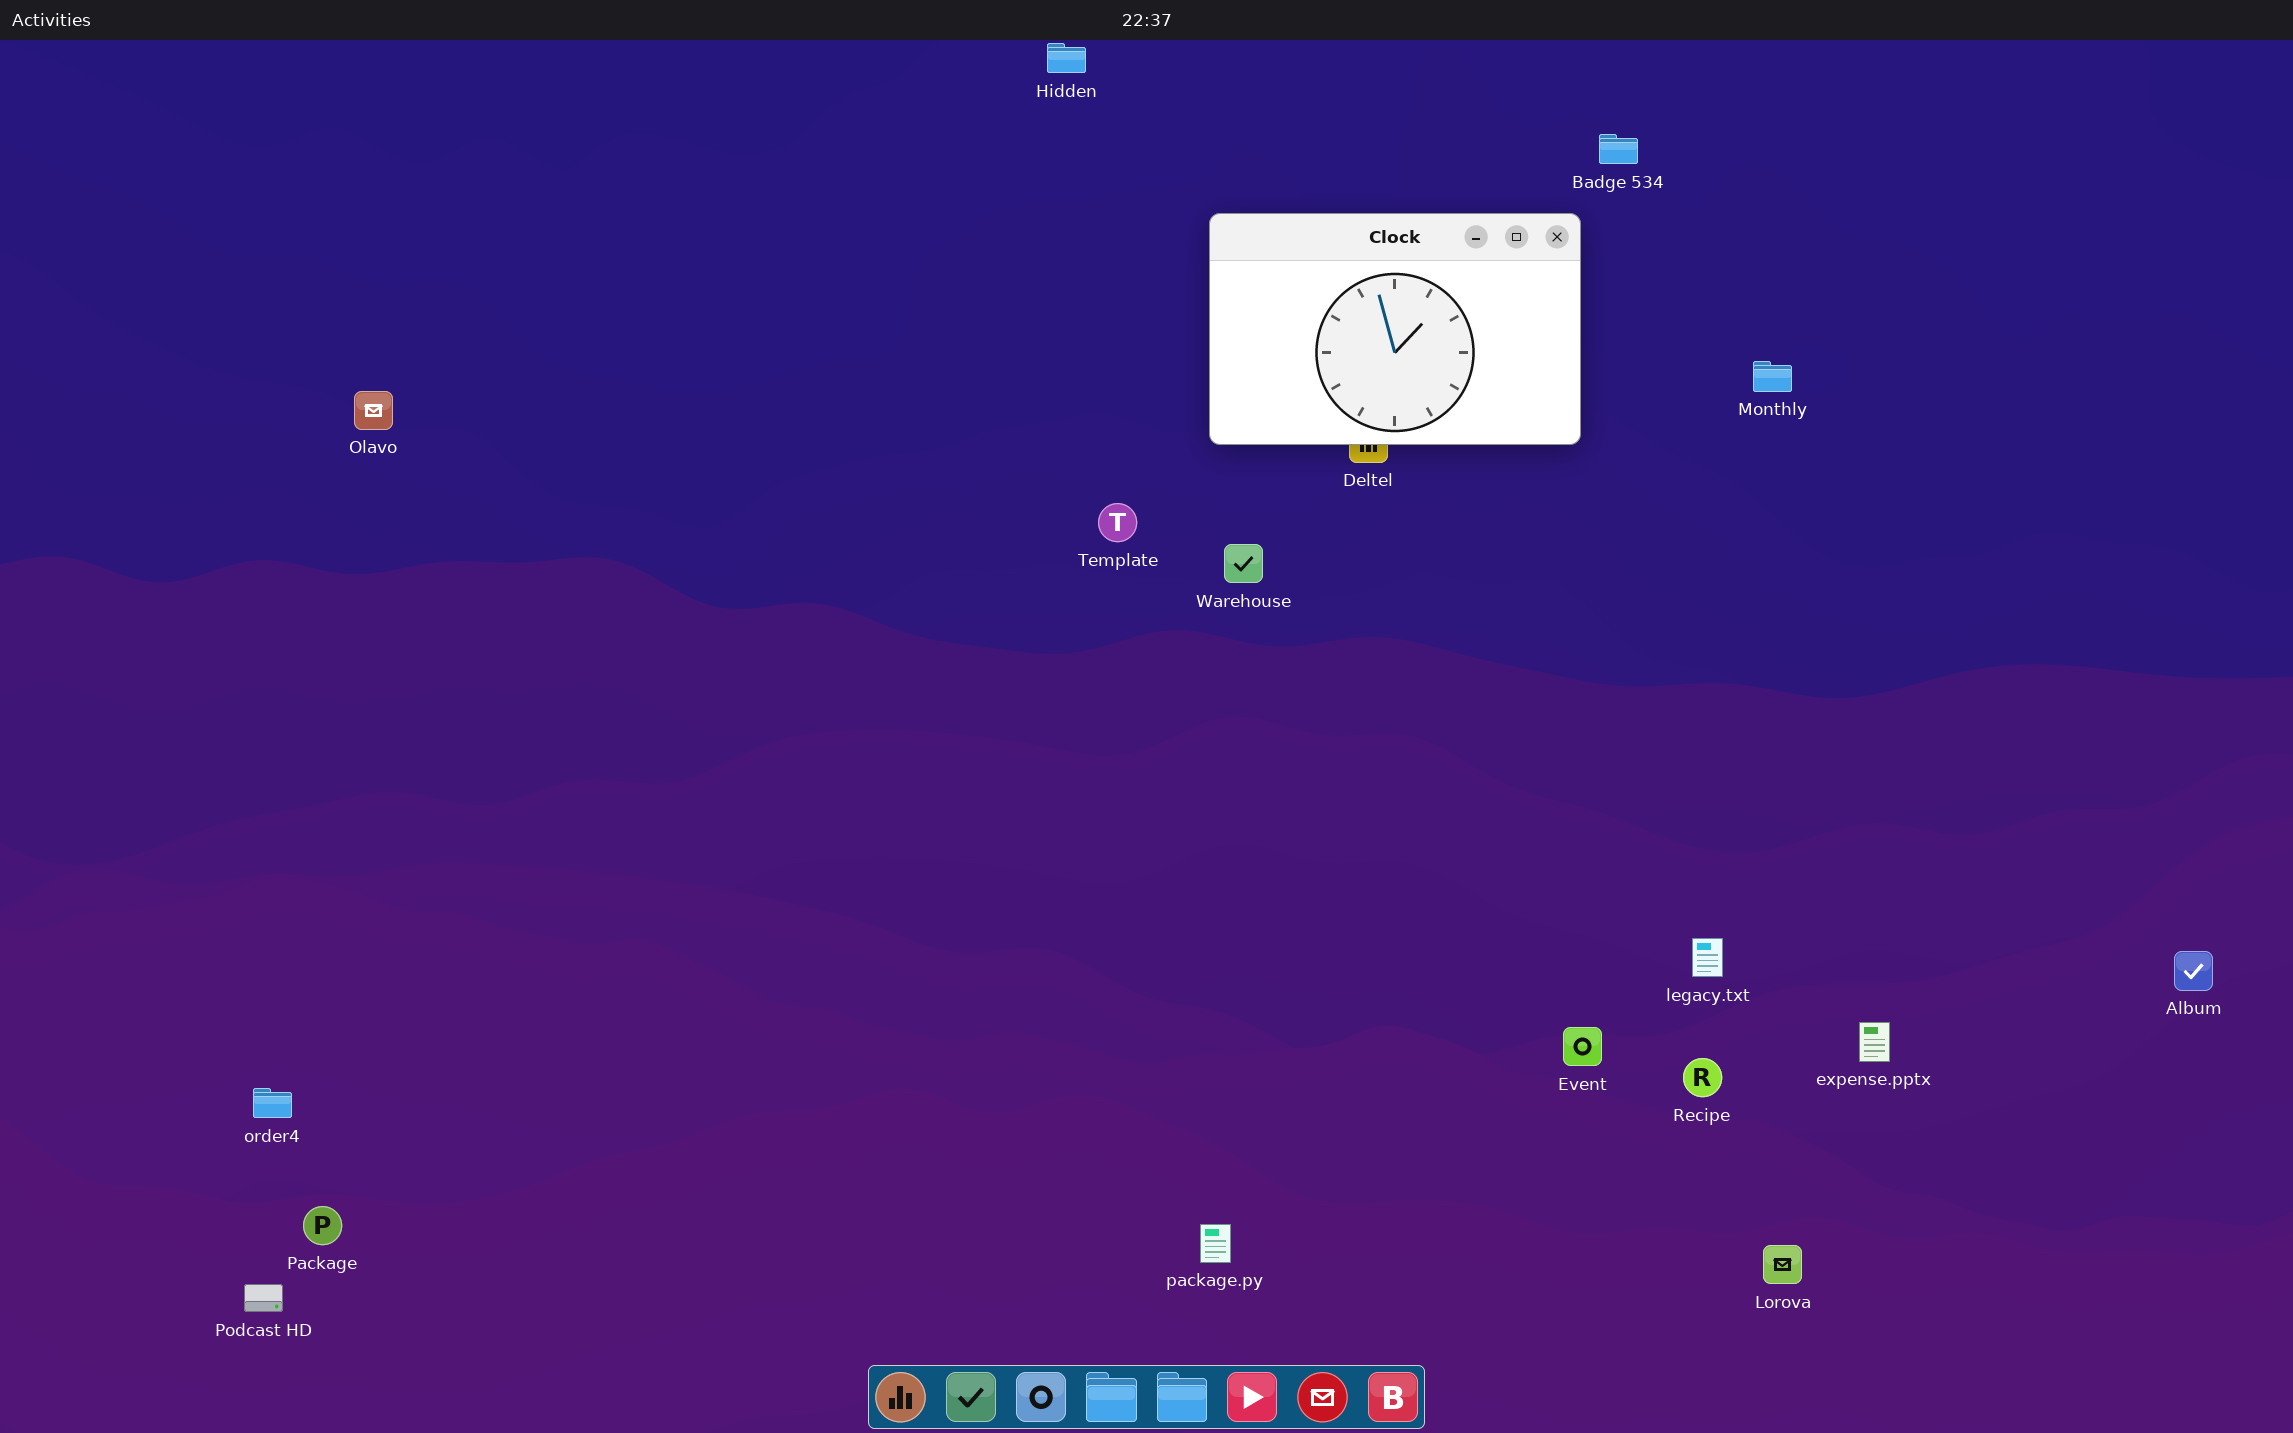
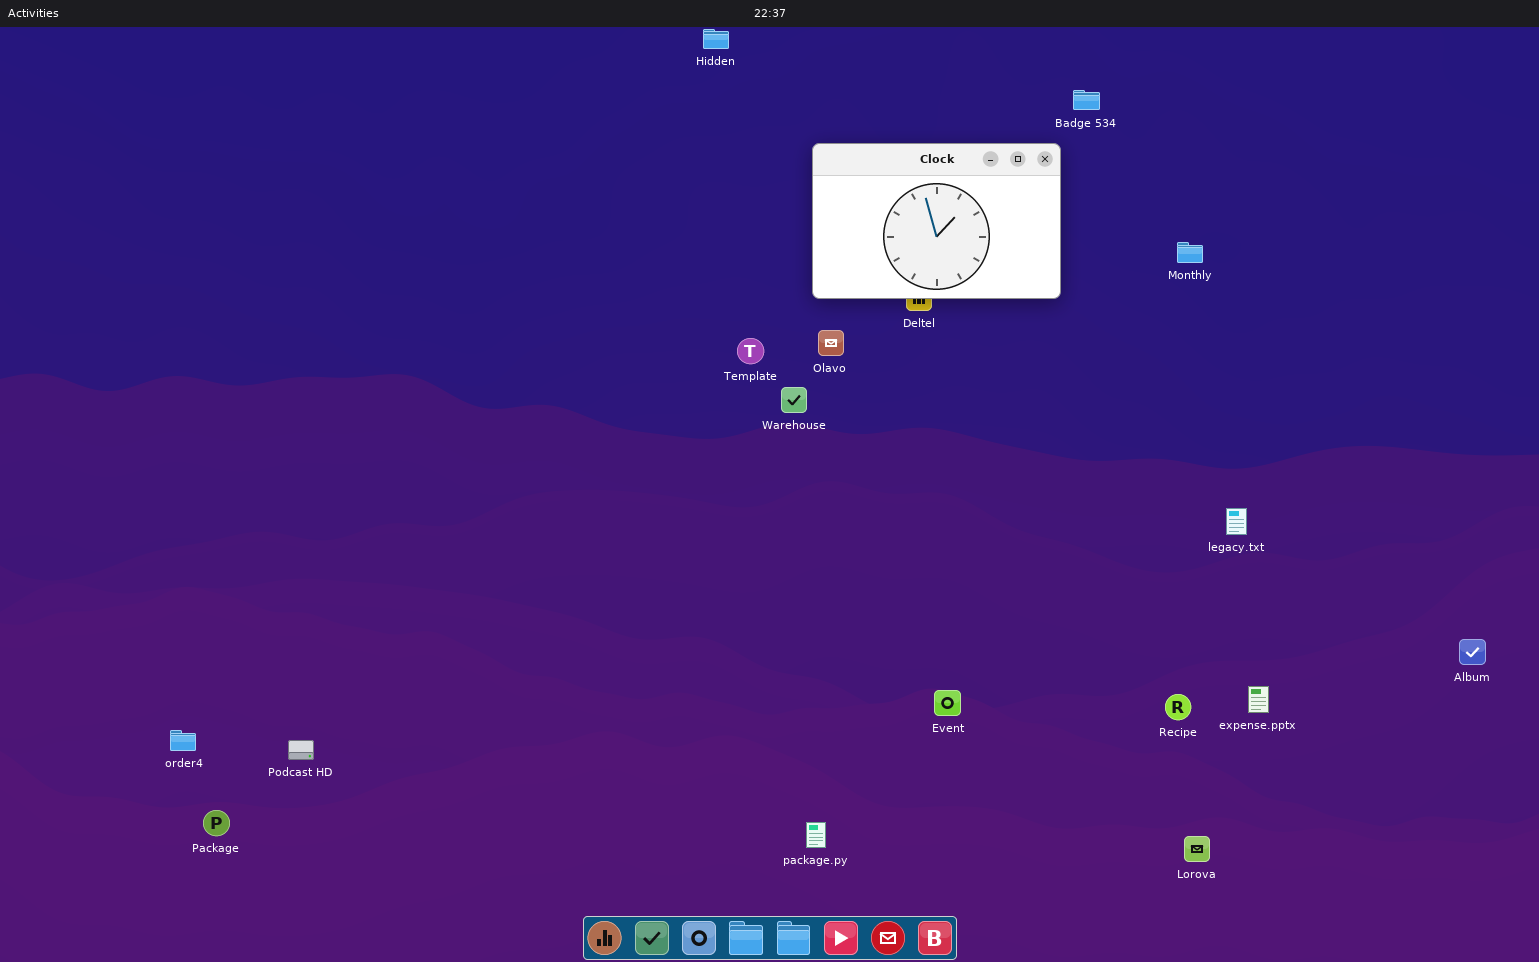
Olavo: [354,391,393,430] -> [818,330,844,356], moved
Warehouse: [1224,544,1263,583] -> [781,387,807,413], moved
legacy.txt: [1692,938,1723,977] -> [1226,508,1247,535], moved
Event: [1563,1027,1602,1066] -> [934,690,961,716], moved
Recipe: [1683,1058,1722,1097] -> [1165,694,1191,720], moved
Podcast HD: [244,1284,283,1312] -> [288,740,314,760], moved

